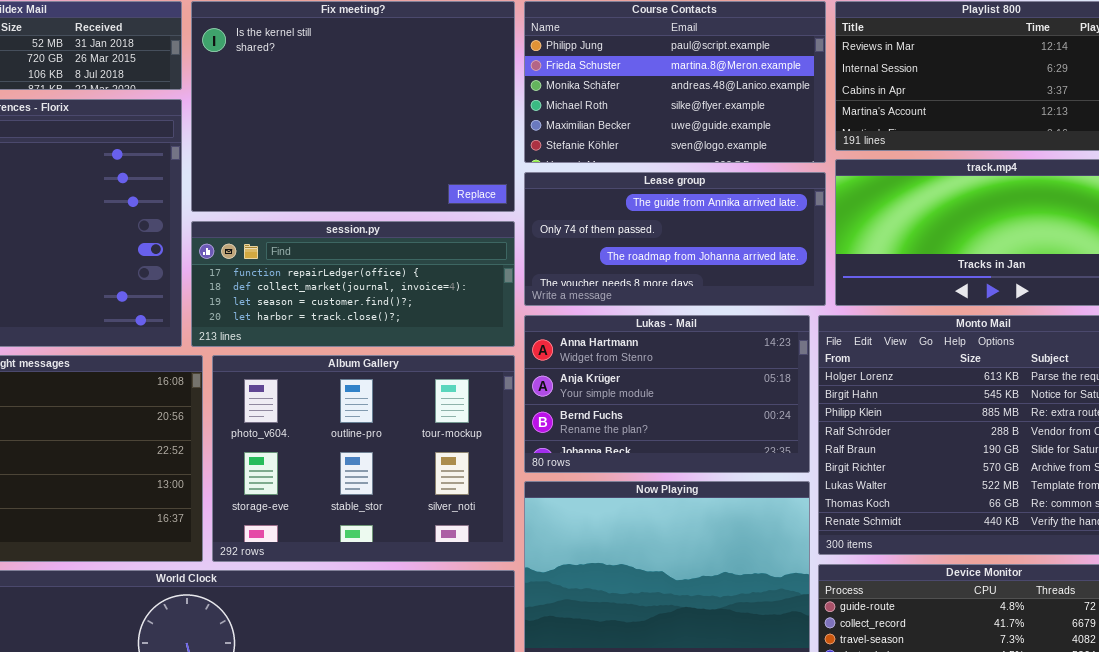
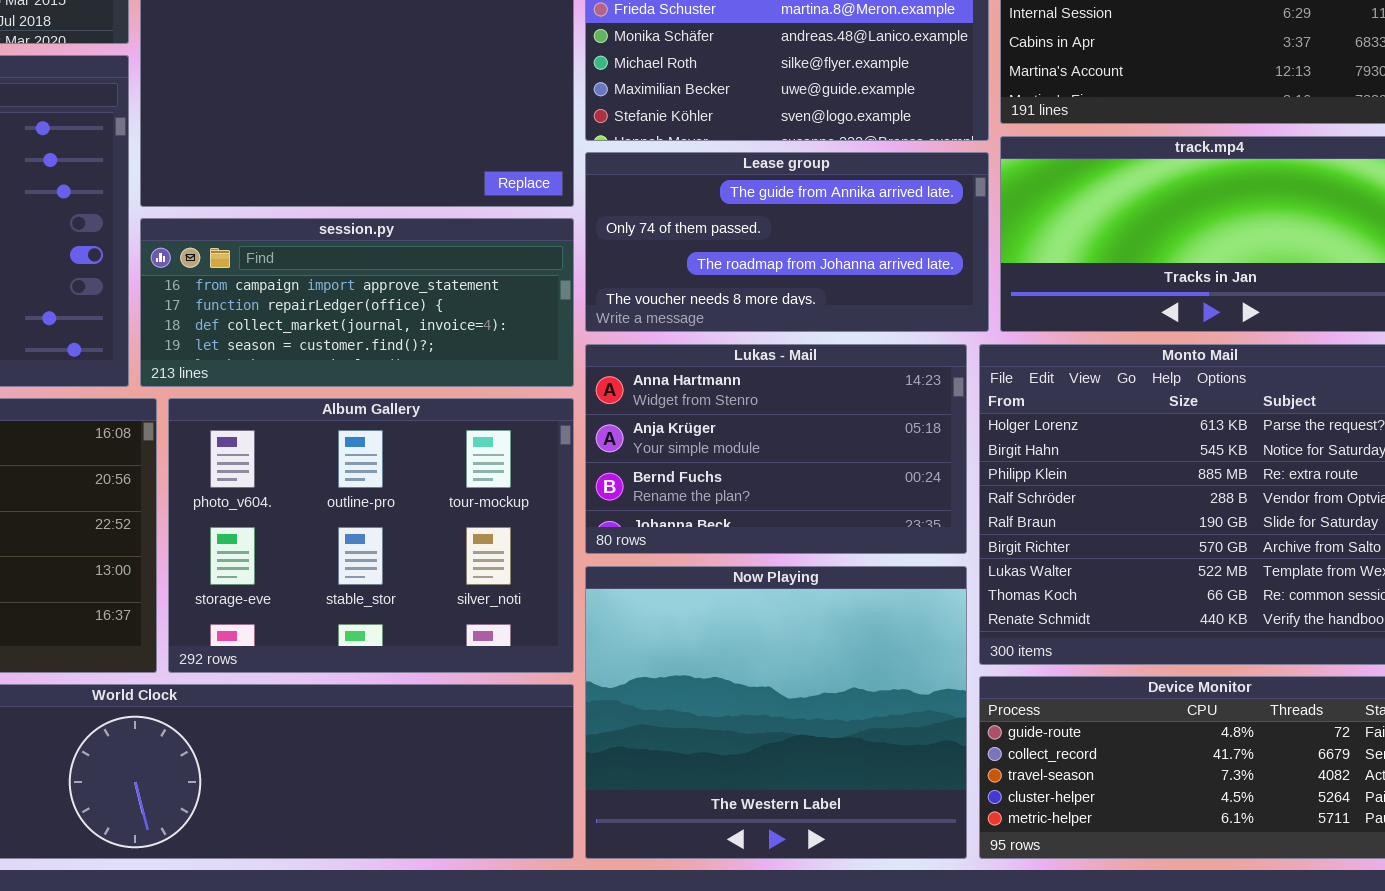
session.py: [191,221,515,347] -> [140,218,574,387], scrolled up 1 row

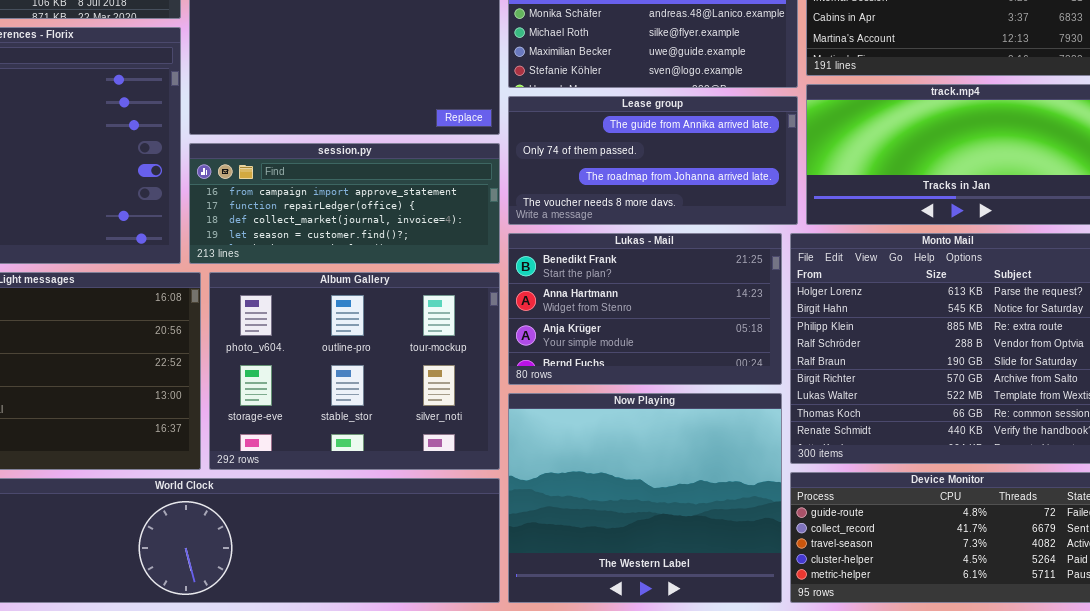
Lukas - Mail: [585,344,967,554] -> [508,233,782,385], scrolled up 1 row

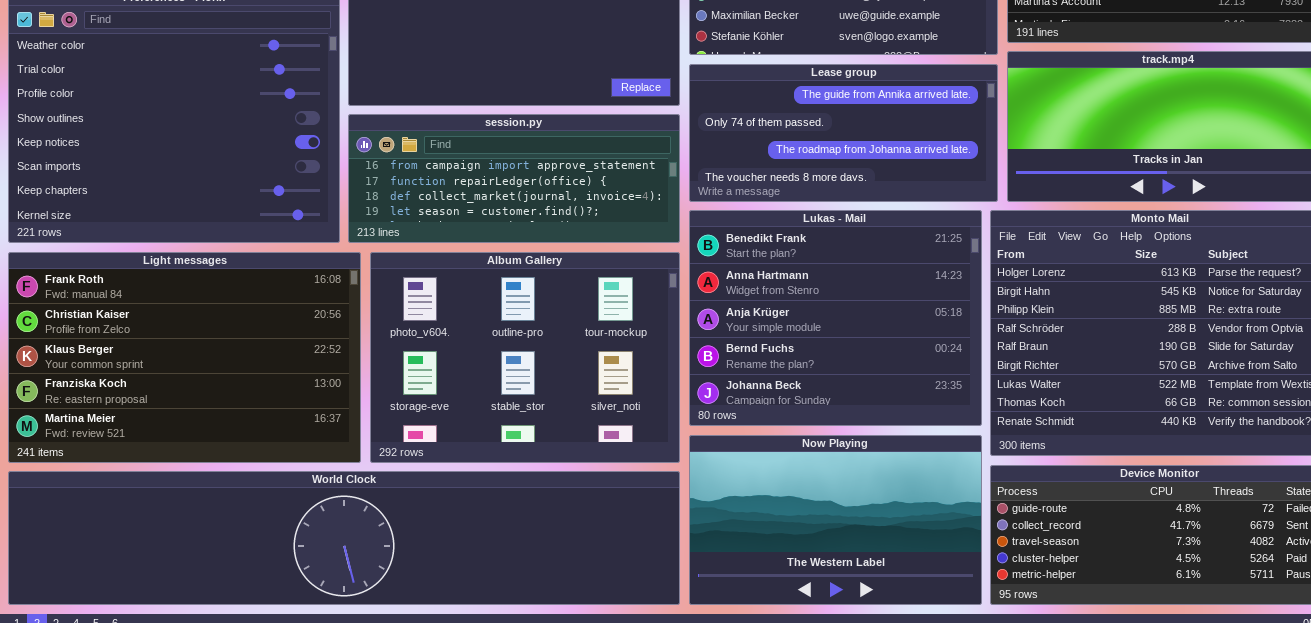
Lukas - Mail: [508,233,782,385] -> [689,210,982,426], resized
Now Playing: [508,393,782,603] -> [689,435,982,605], resized

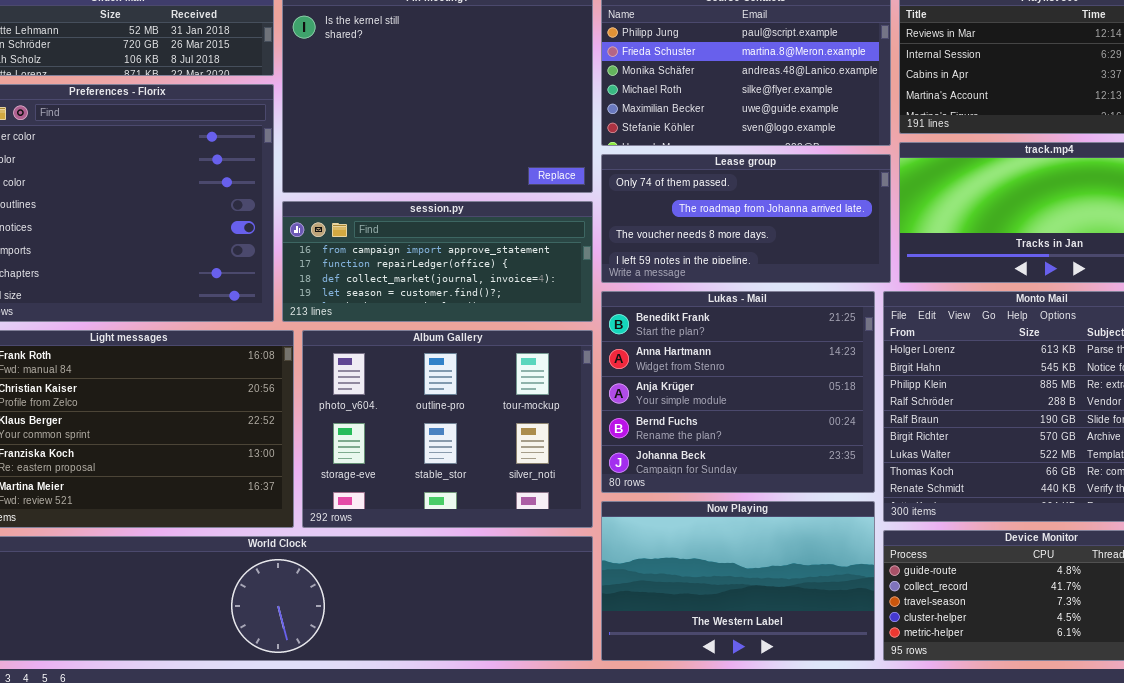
Lease group: [689,64,998,202] -> [601,154,891,283], scrolled down 1 row

